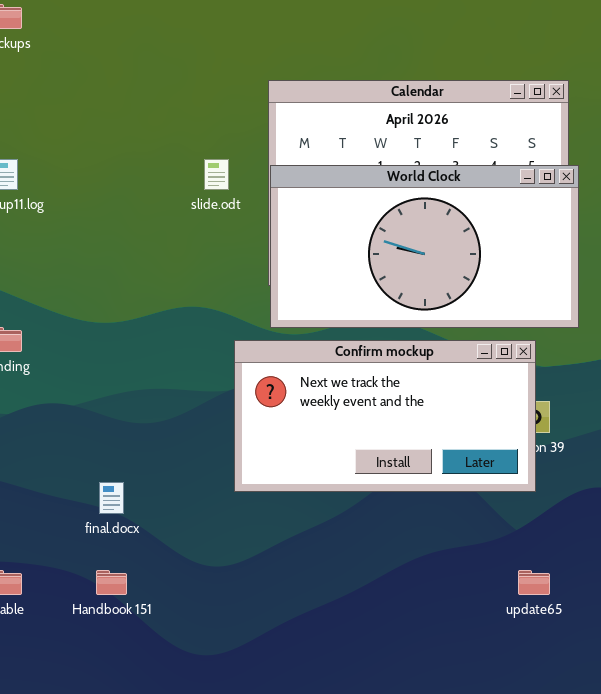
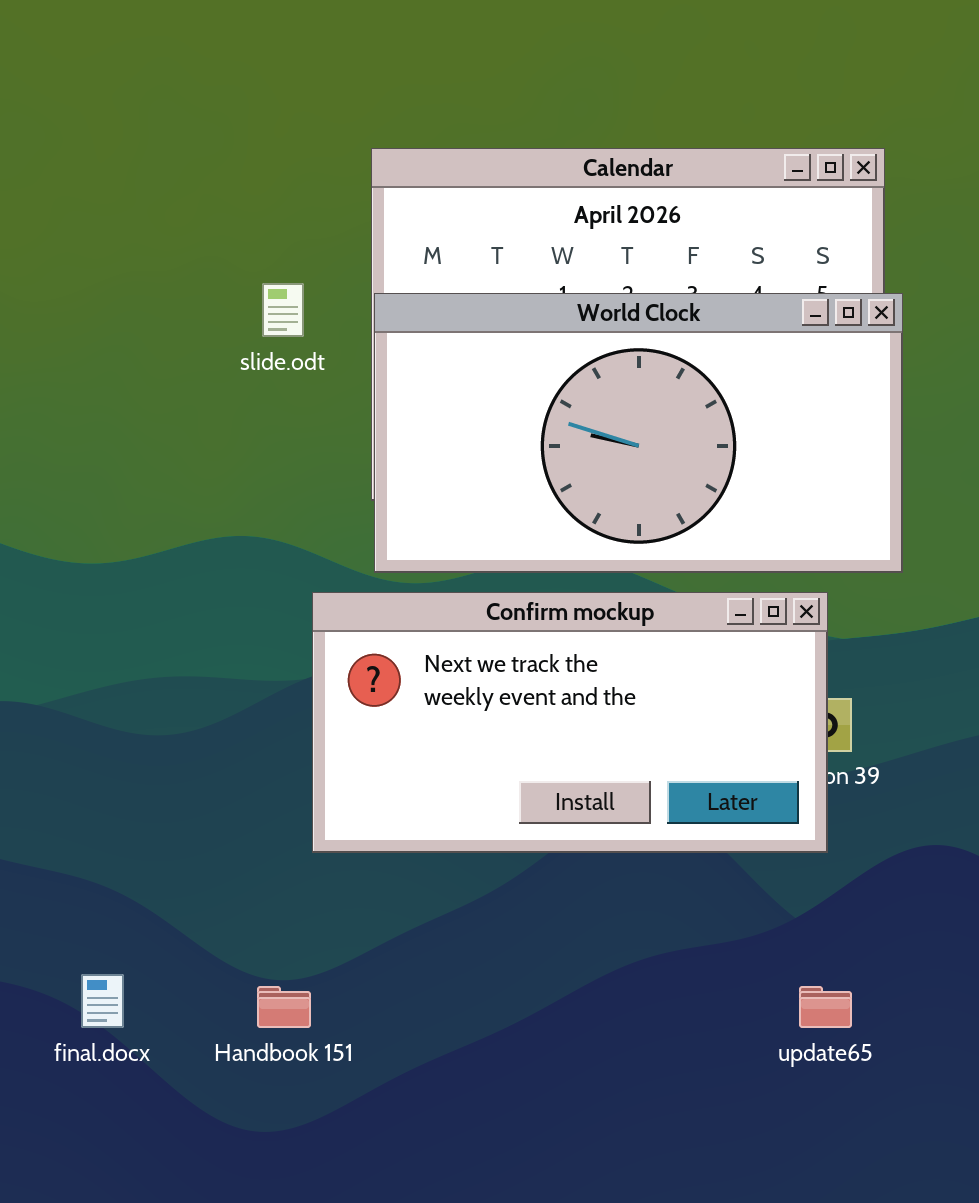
final.docx: [99,482,124,514] -> [81,974,124,1028], moved
Handbook 151: [96,570,127,595] -> [257,986,311,1028], moved

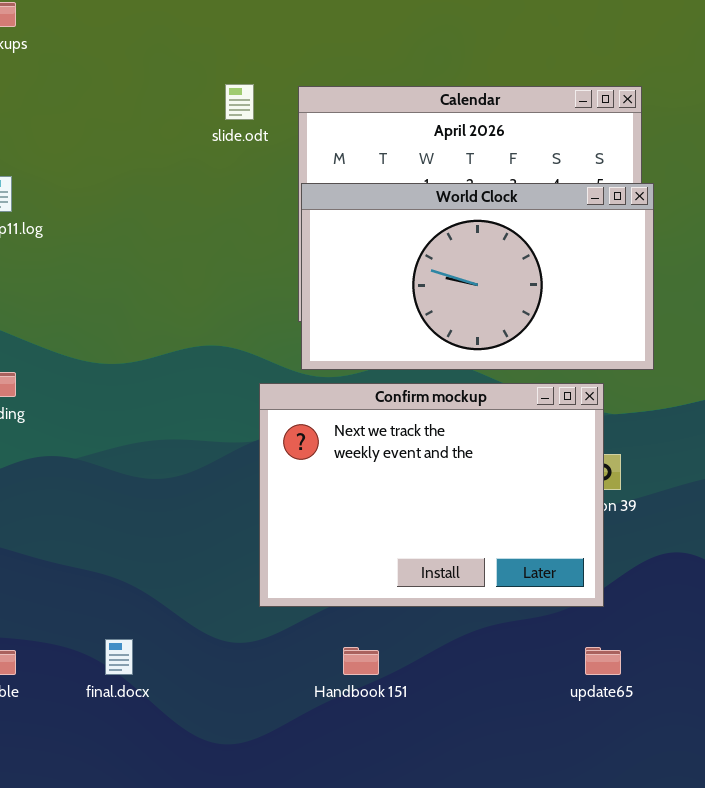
slide.odt: [262,283,304,337] -> [225,84,254,120], moved
Confirm mockup: [312,592,828,853] -> [259,383,604,607], resized
Handbook 151: [257,986,311,1028] -> [343,647,379,675], moved

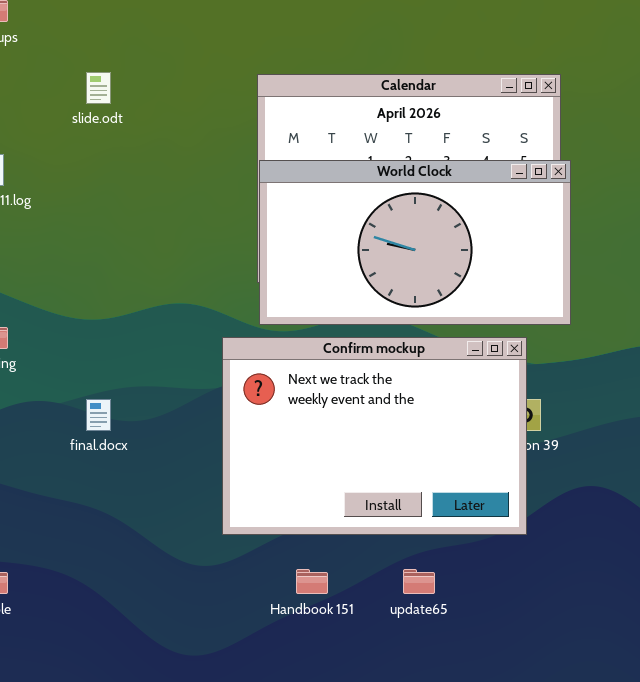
slide.odt: [225,84,254,120] -> [86,72,111,104], moved
final.docx: [105,639,133,675] -> [86,399,111,431], moved
update65: [585,647,621,675] -> [403,569,435,594], moved

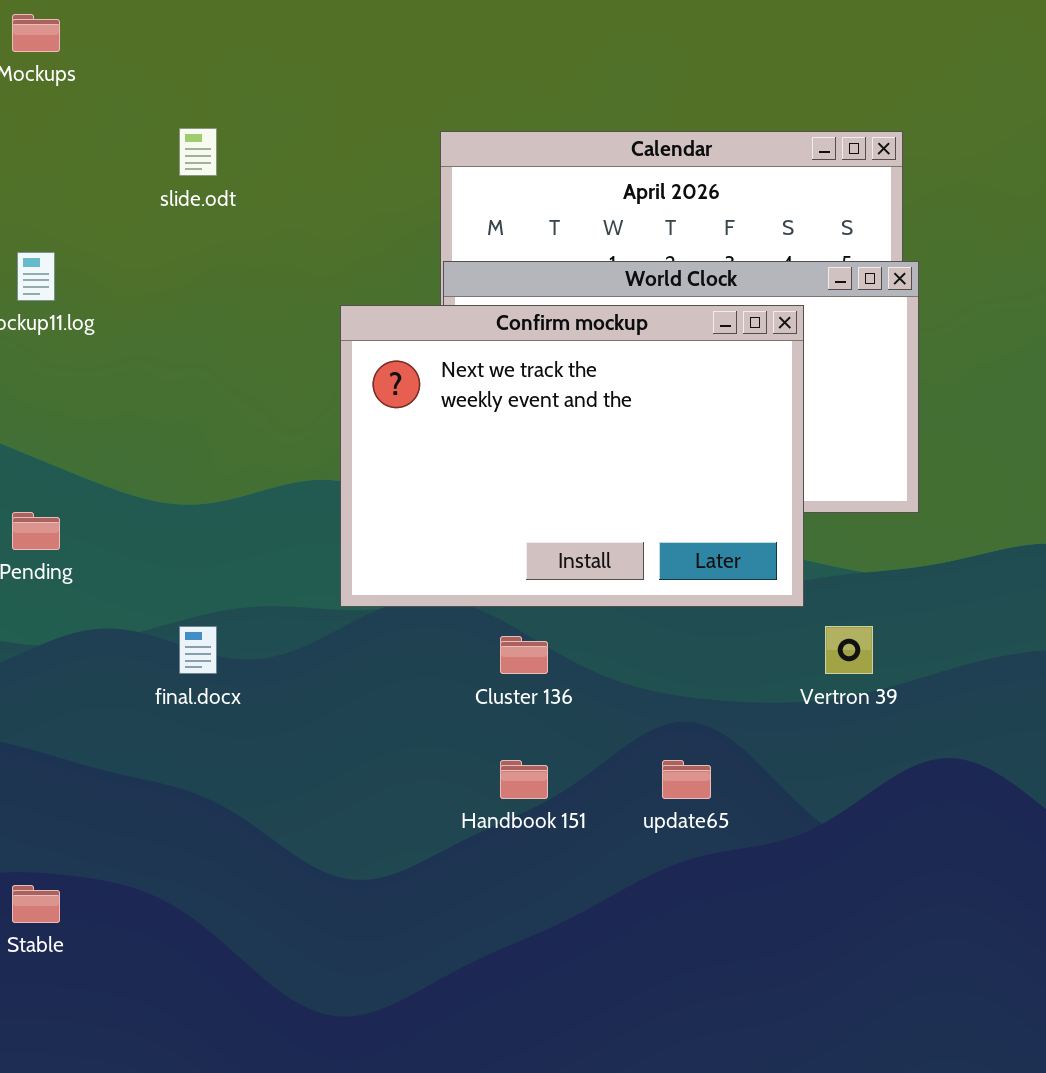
Confirm mockup: [222,337,527,535] -> [340,305,804,607], moved
Handbook 151: [296,569,328,594] -> [500,760,548,799], moved
update65: [403,569,435,594] -> [662,760,711,799], moved

